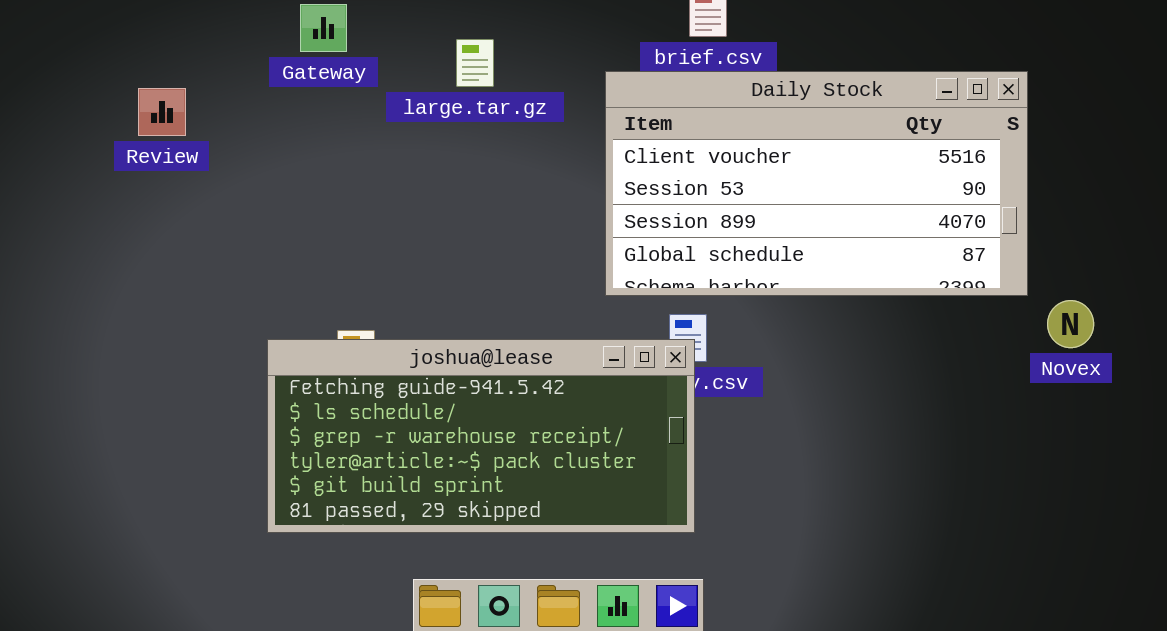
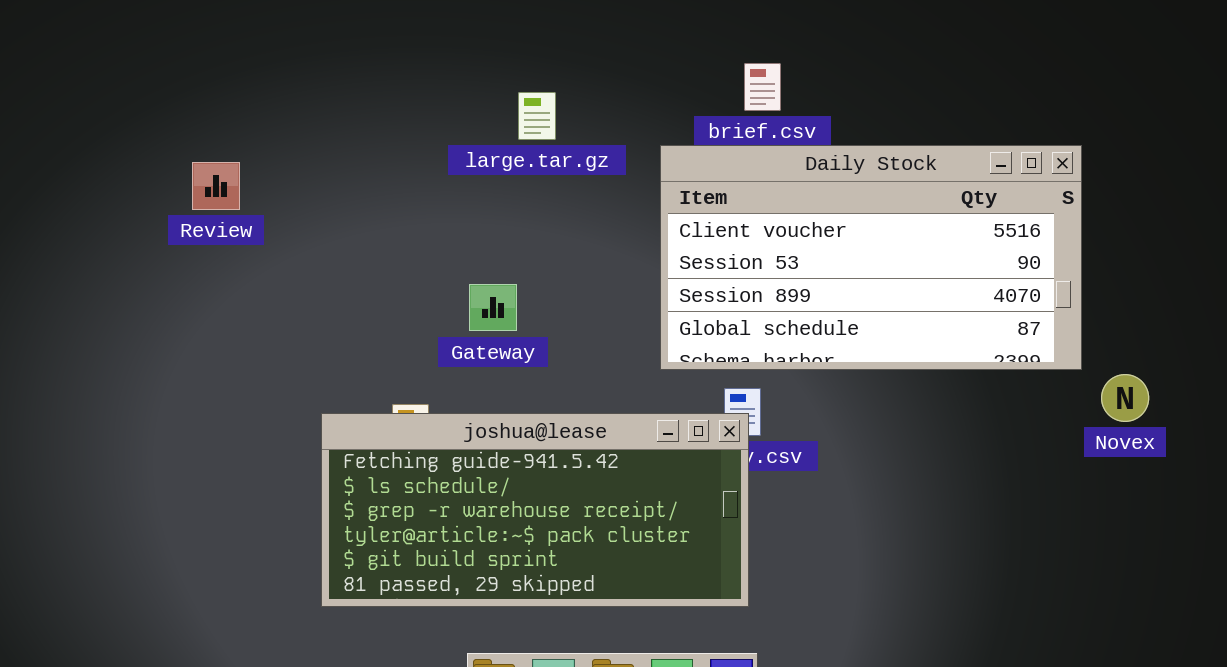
Gateway: [300,4,347,52] -> [469,284,517,331], moved
large.tar.gz: [456,39,494,87] -> [518,92,556,140], moved

